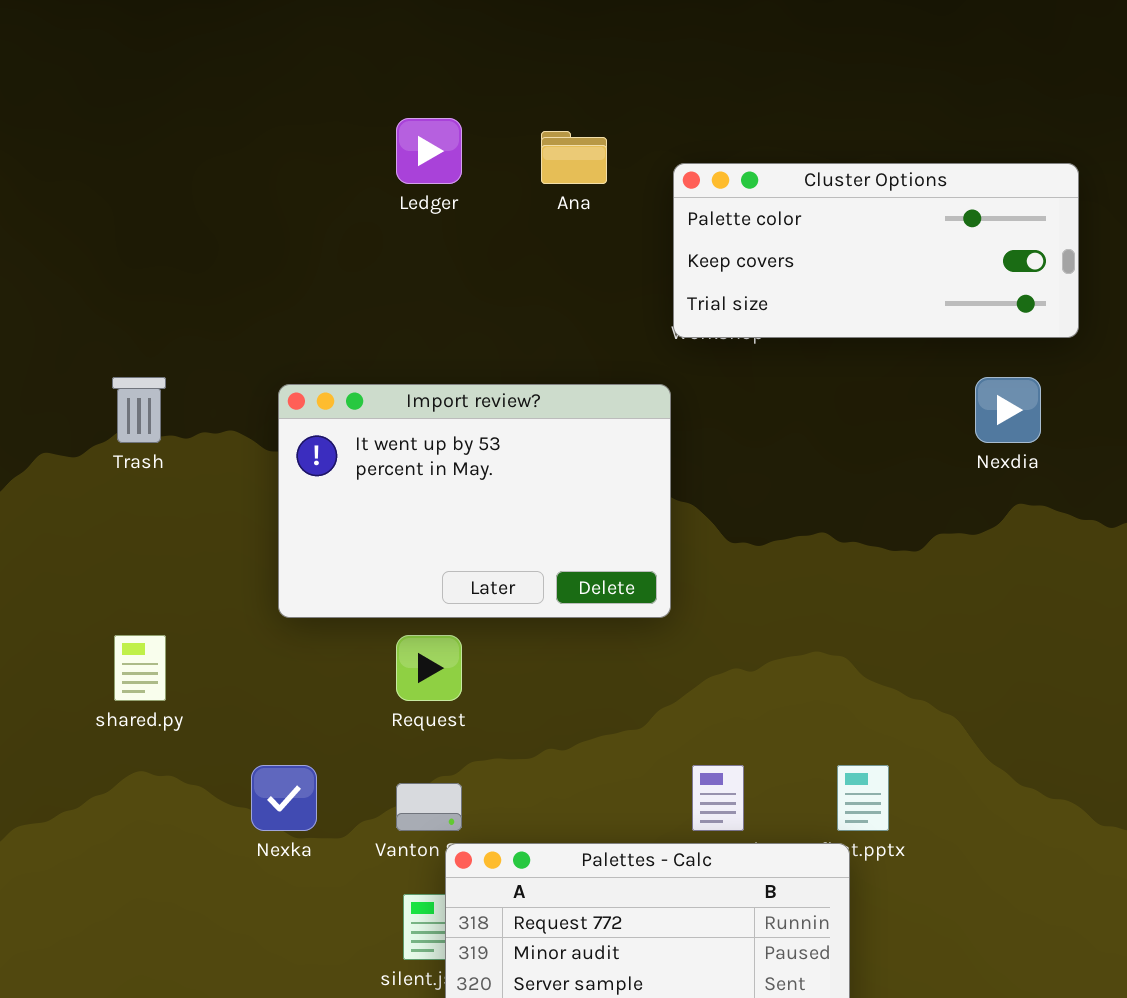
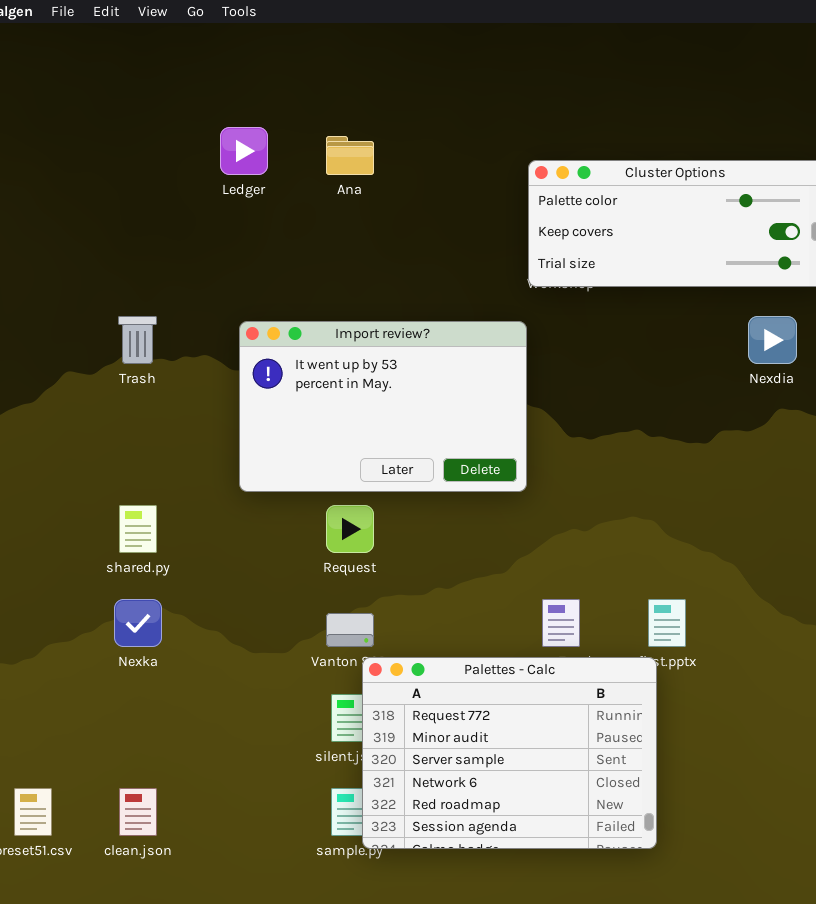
Ledger: [396,118,462,184] -> [220,127,268,175], moved
Ana: [541,131,607,184] -> [326,136,374,175], moved
Nexka: [251,765,317,831] -> [114,599,162,647], moved

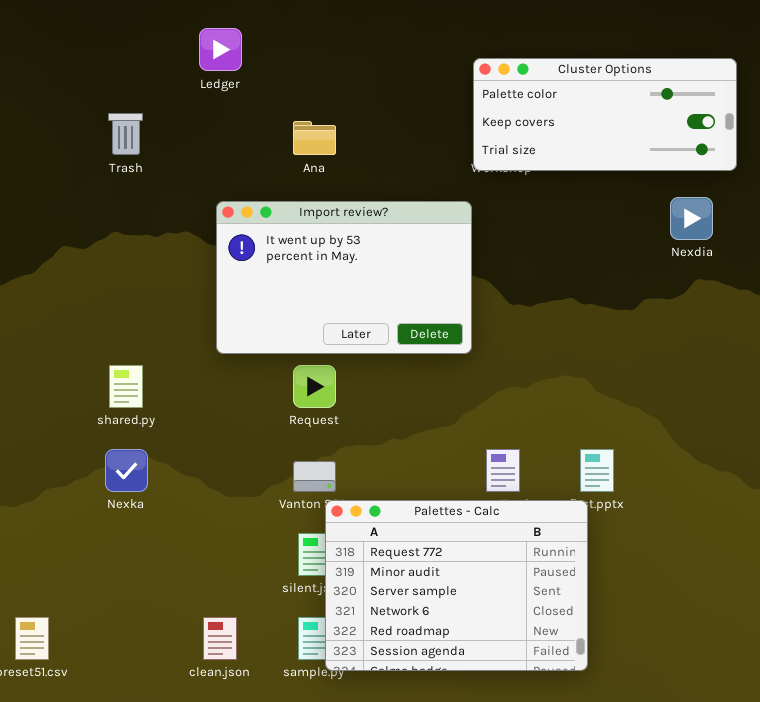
Ana: [326,136,374,175] -> [293,121,336,155], moved
Trash: [118,316,157,364] -> [108,113,143,155], moved
clean.json: [119,788,157,836] -> [203,617,237,660], moved

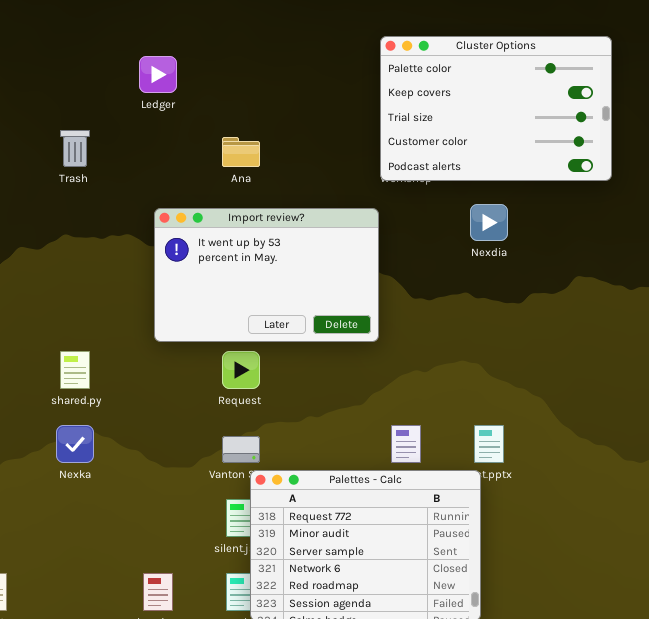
Cluster Options: [473,58,737,171] -> [380,36,612,181], resized
Nexdia: [670,197,713,240] -> [470,204,508,241], moved

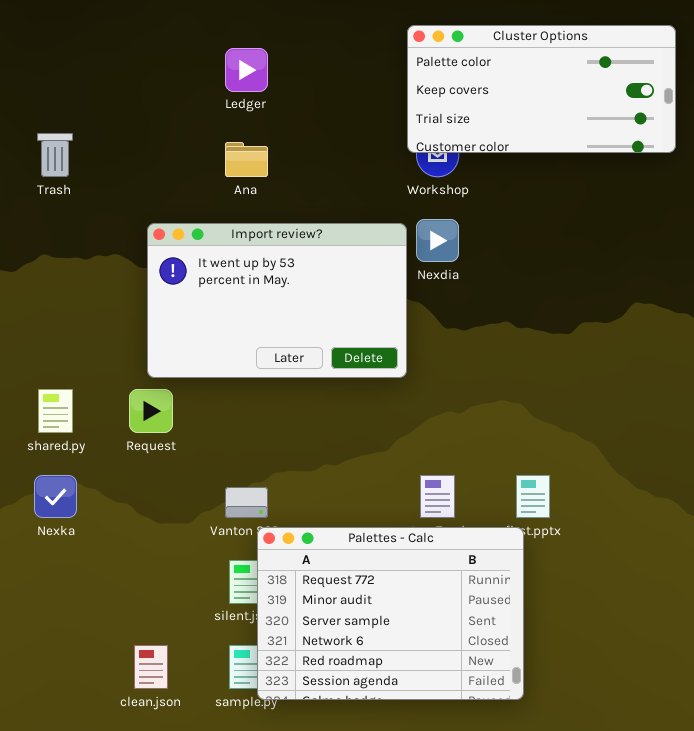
Cluster Options: [380,36,612,181] -> [407,25,676,153], resized
Ledger: [139,56,177,93] -> [225,48,268,92], moved
Nexdia: [470,204,508,241] -> [416,219,459,262], moved
Request: [222,351,260,389] -> [129,389,173,433], moved

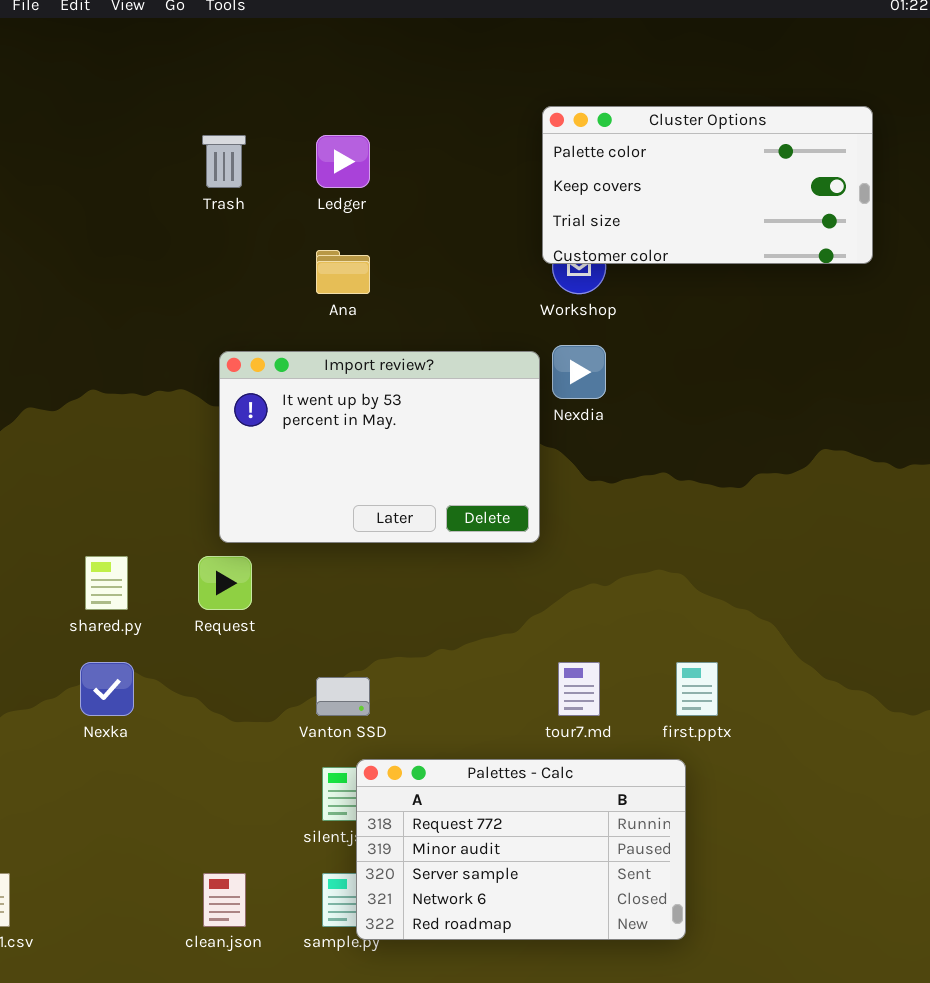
Trash: [37,133,73,177] -> [202,135,246,188], moved
Palettes - Calc: [257,527,524,700] -> [356,759,686,940], resized

